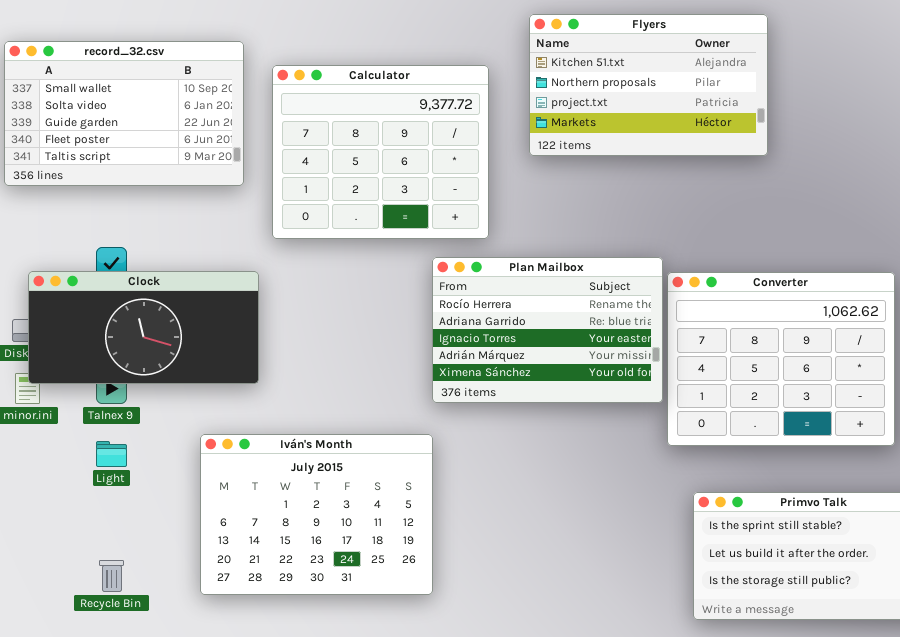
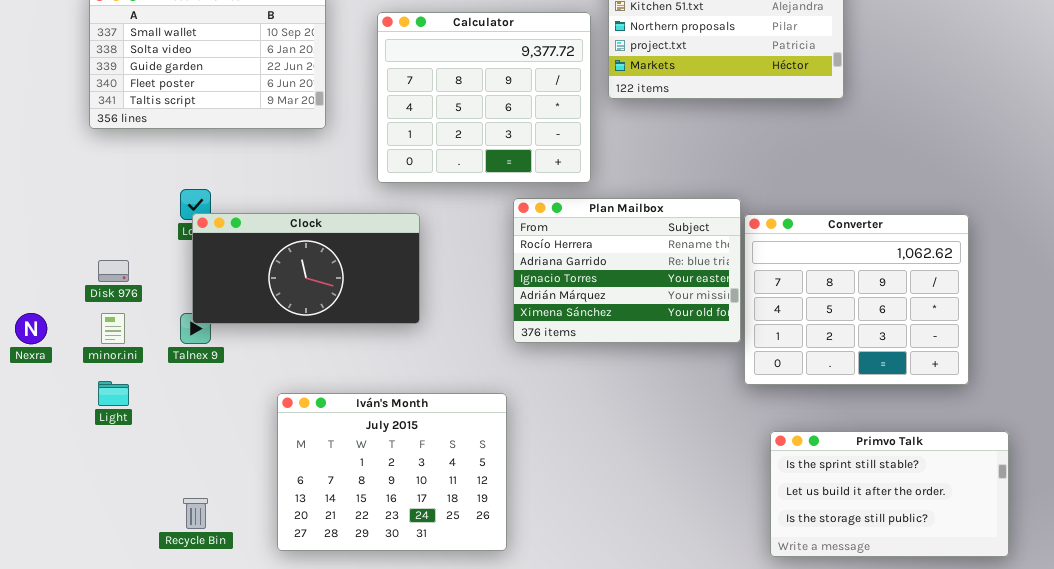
Calculator: [272,65,489,239] -> [377,12,591,183], moved
Clock: [28,271,259,384] -> [192,213,420,324], moved
Iván's Month: [200,434,433,595] -> [277,393,507,551], moved
Light: [96,441,127,467] -> [98,381,129,406], moved

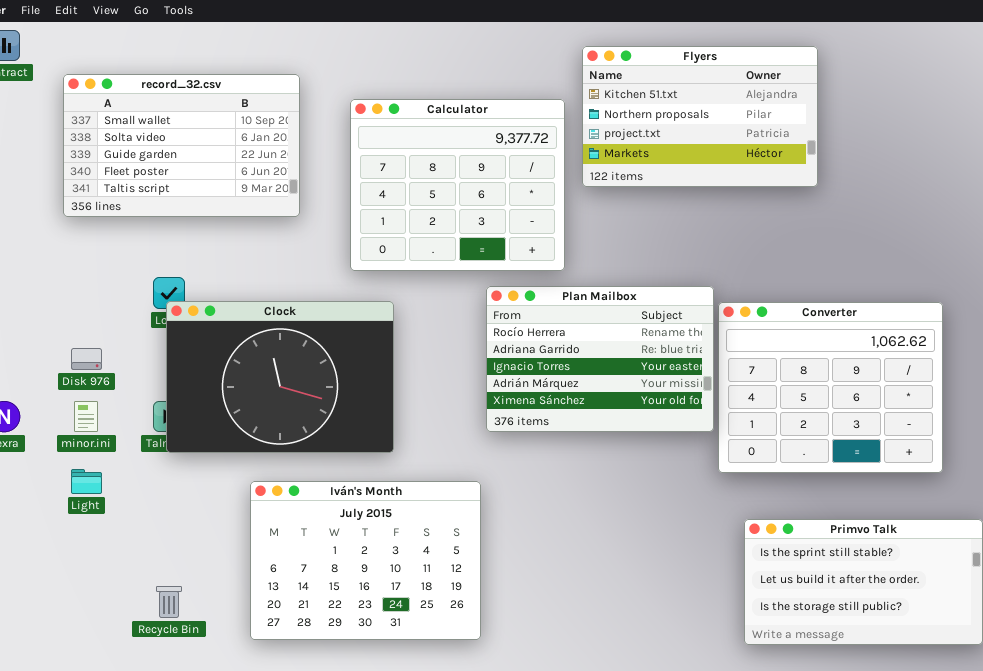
Clock: [192,213,420,324] -> [166,301,394,453], resized

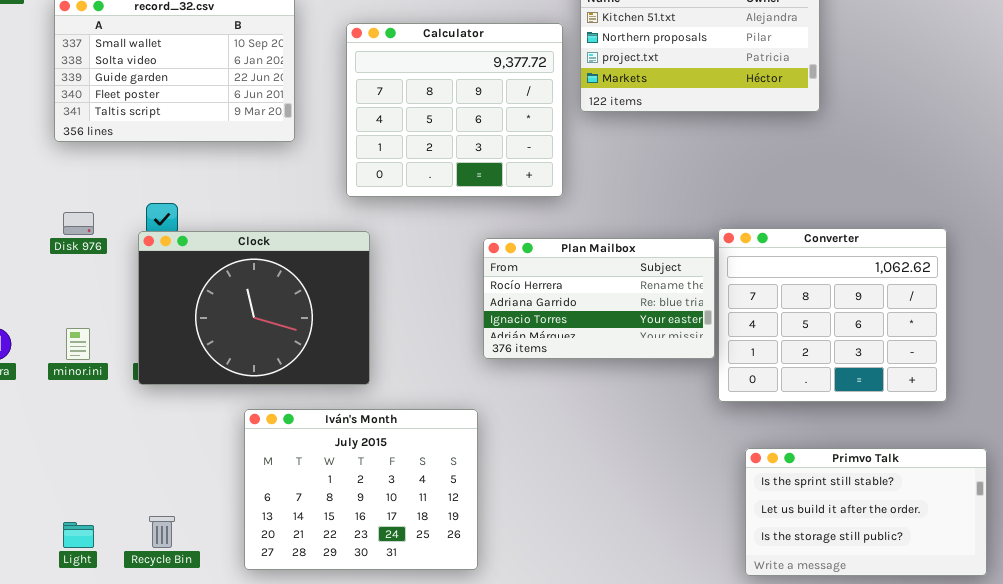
Plan Mailbox: [486,286,714,432] -> [483,238,715,359], resized
Clock: [166,301,394,453] -> [138,231,370,385], moved
Disk 976: [71,348,102,370] -> [63,212,94,235], moved
Light: [71,469,102,494] -> [63,522,94,548], moved

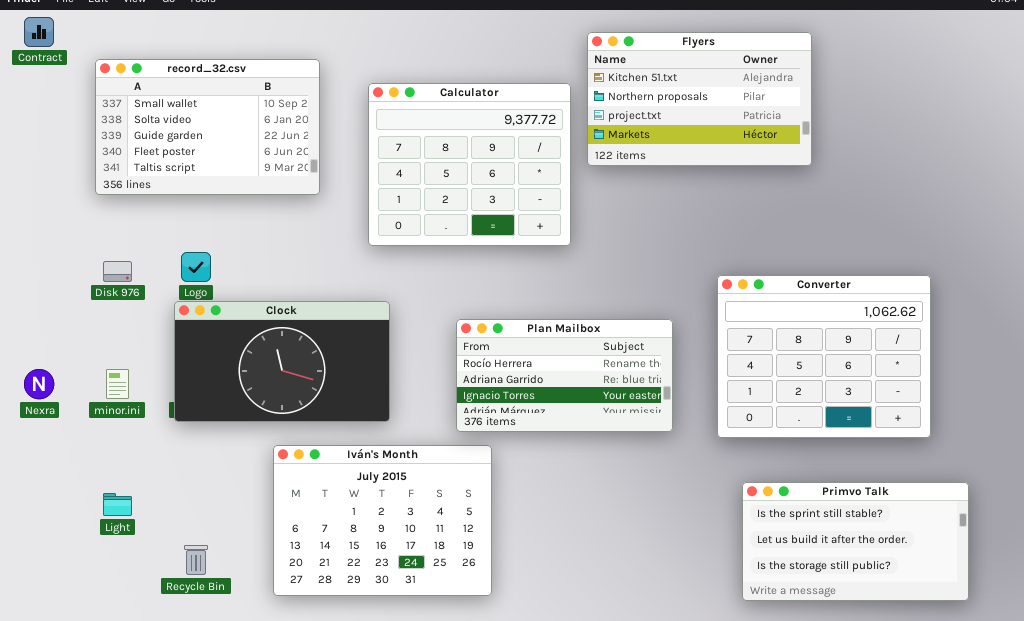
Clock: [138,231,370,385] -> [174,301,390,422], resized
Plan Mailbox: [483,238,715,359] -> [456,319,673,432], moved
Light: [63,522,94,548] -> [103,493,132,516], moved

